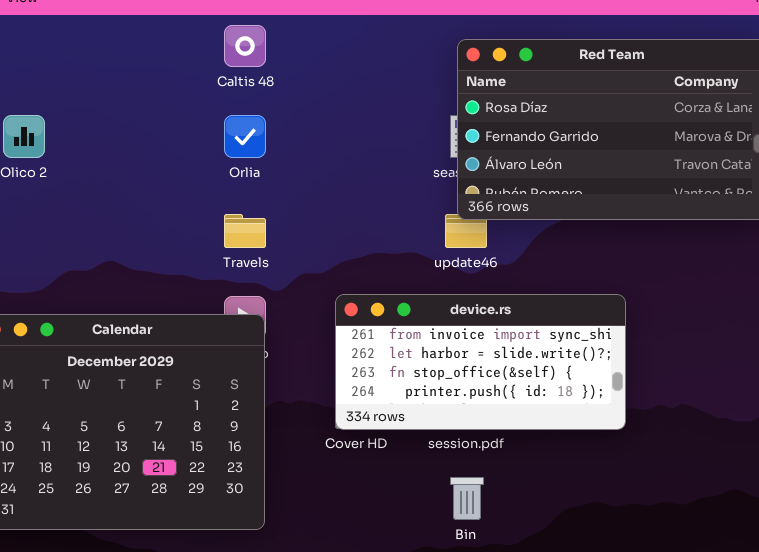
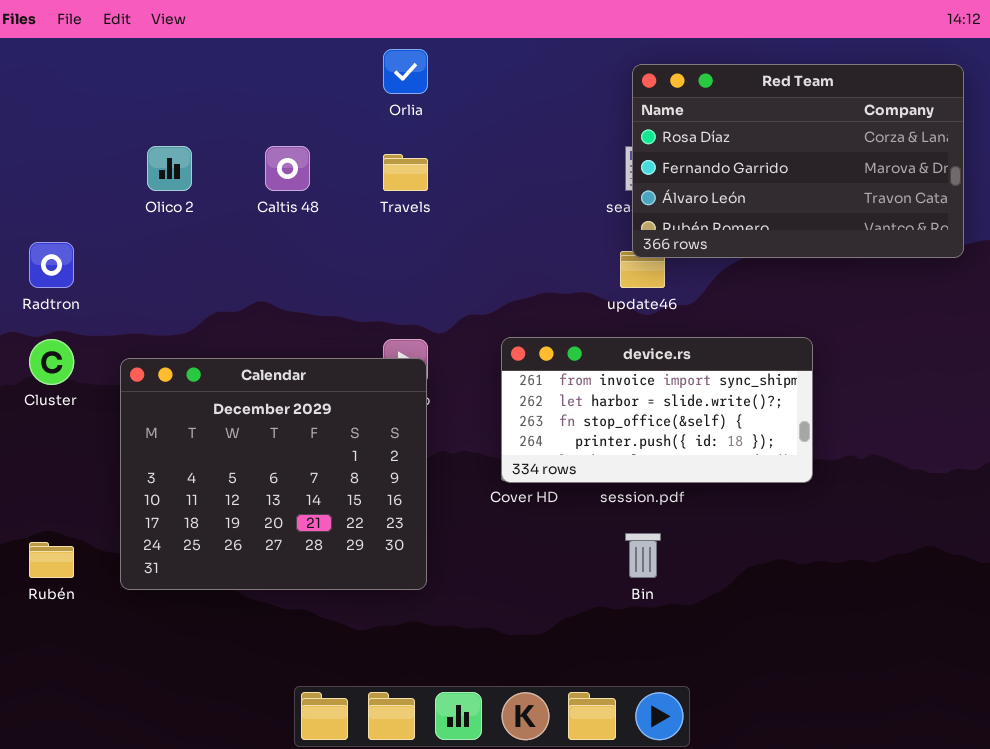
Caltis 48: [224,25,266,67] -> [265,146,310,191], moved
Orlia: [224,115,266,158] -> [383,49,428,94], moved
Travels: [224,214,266,248] -> [383,154,428,191], moved

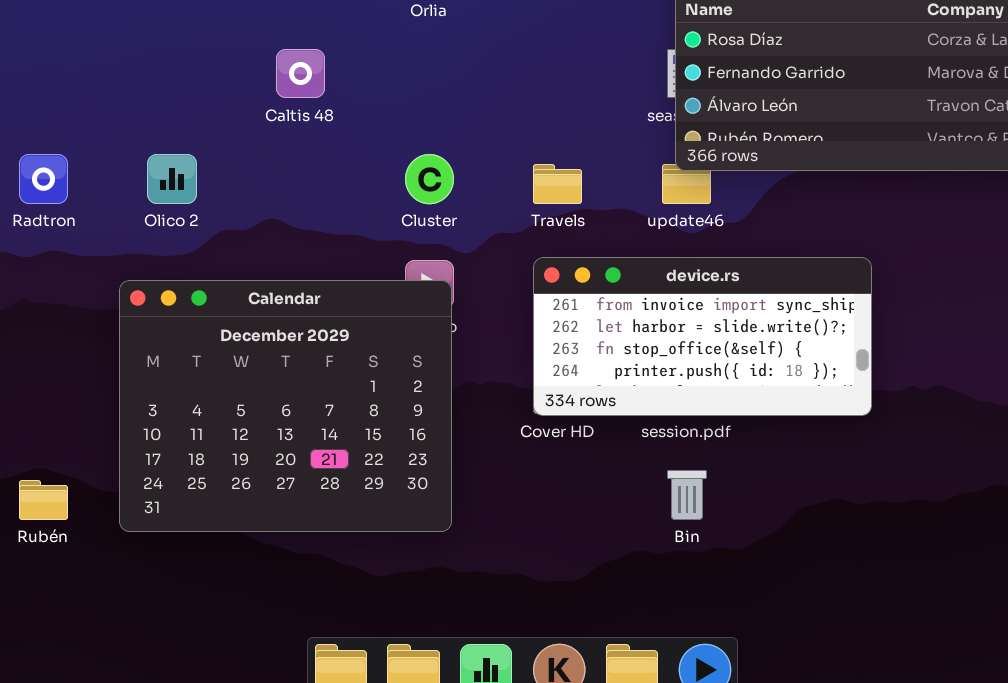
Olico 2: [147,146,192,191] -> [147,154,197,204], moved
Travels: [383,154,428,191] -> [533,164,582,204], moved
Cluster: [29,339,74,385] -> [405,154,454,204], moved

